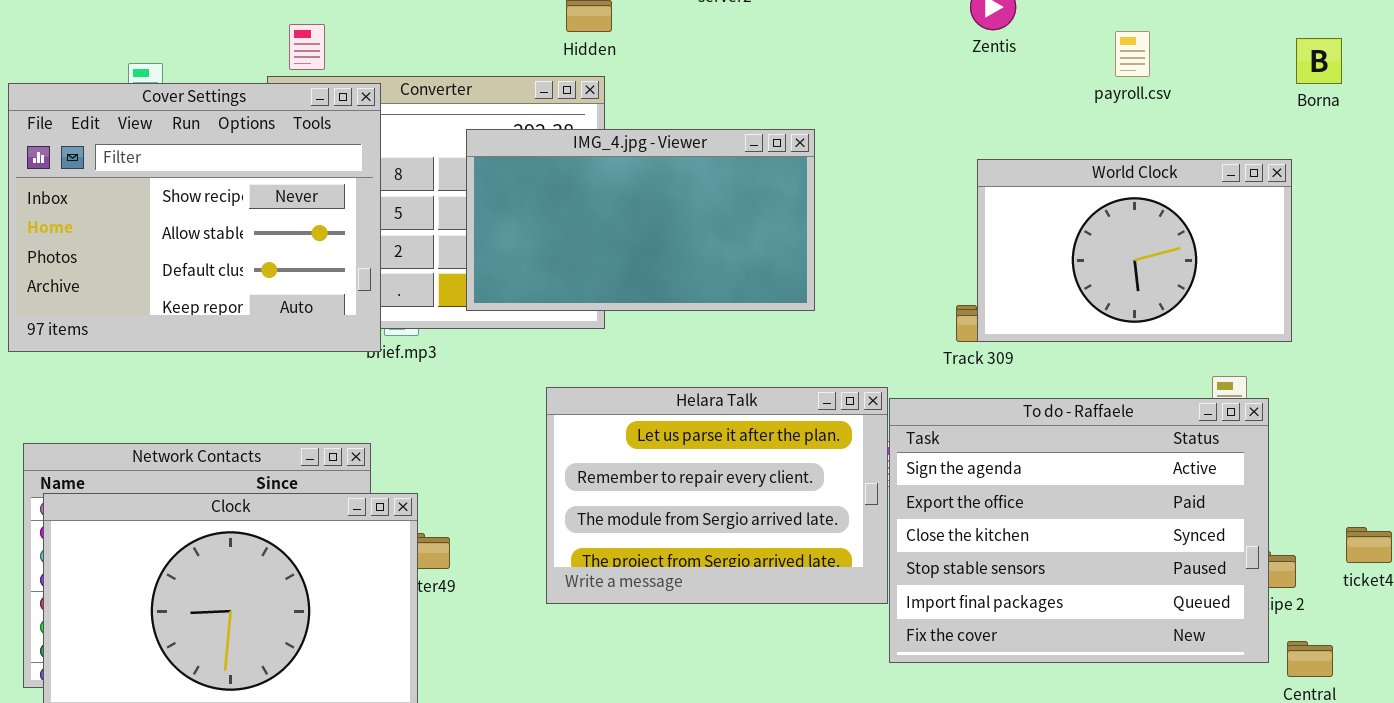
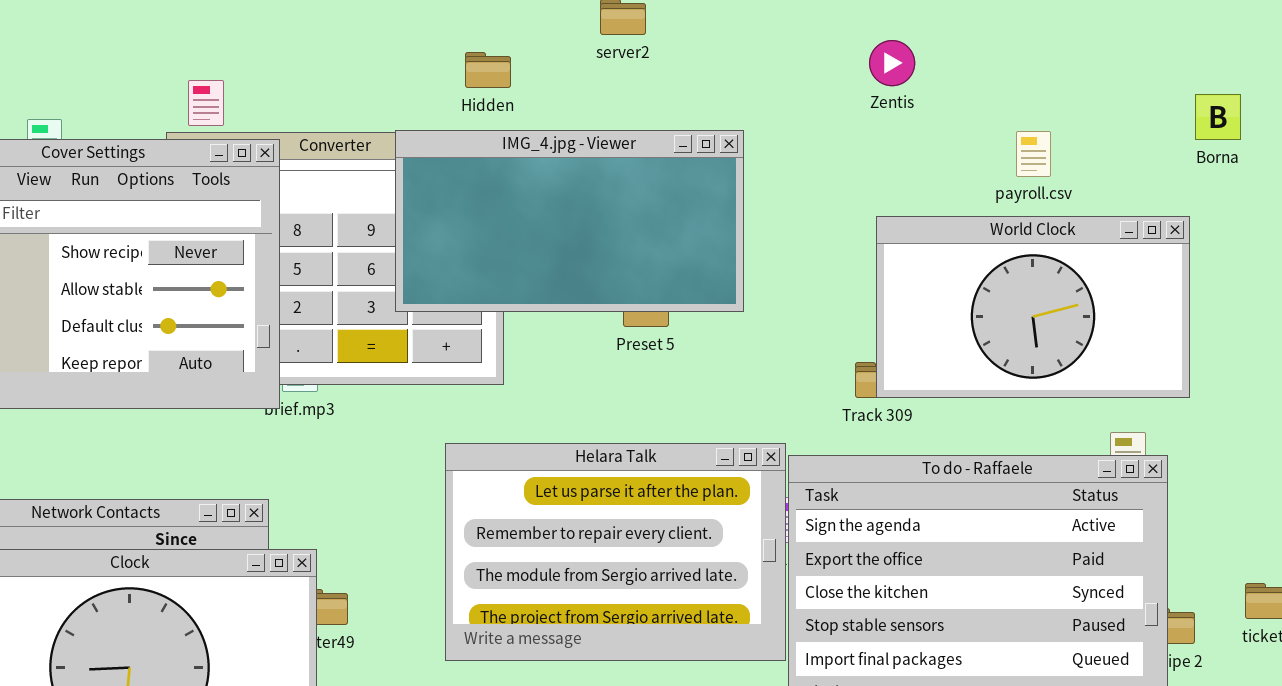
payroll.csv: [1115,31,1150,77] -> [1016,131,1051,177], moved
IMG_4.jpg - Viewer: [466,129,815,311] -> [395,130,744,312], moved

